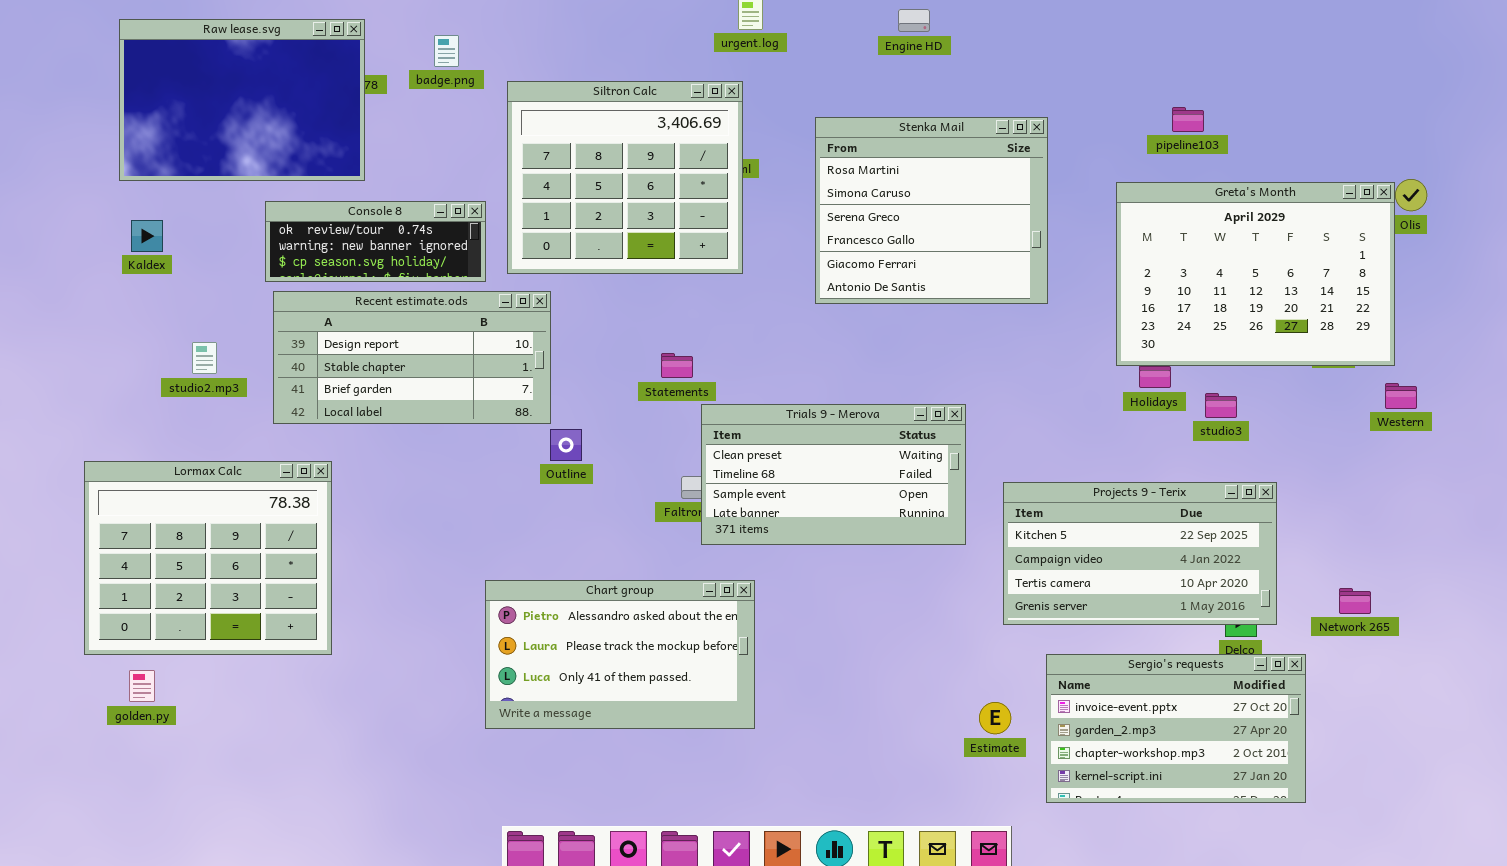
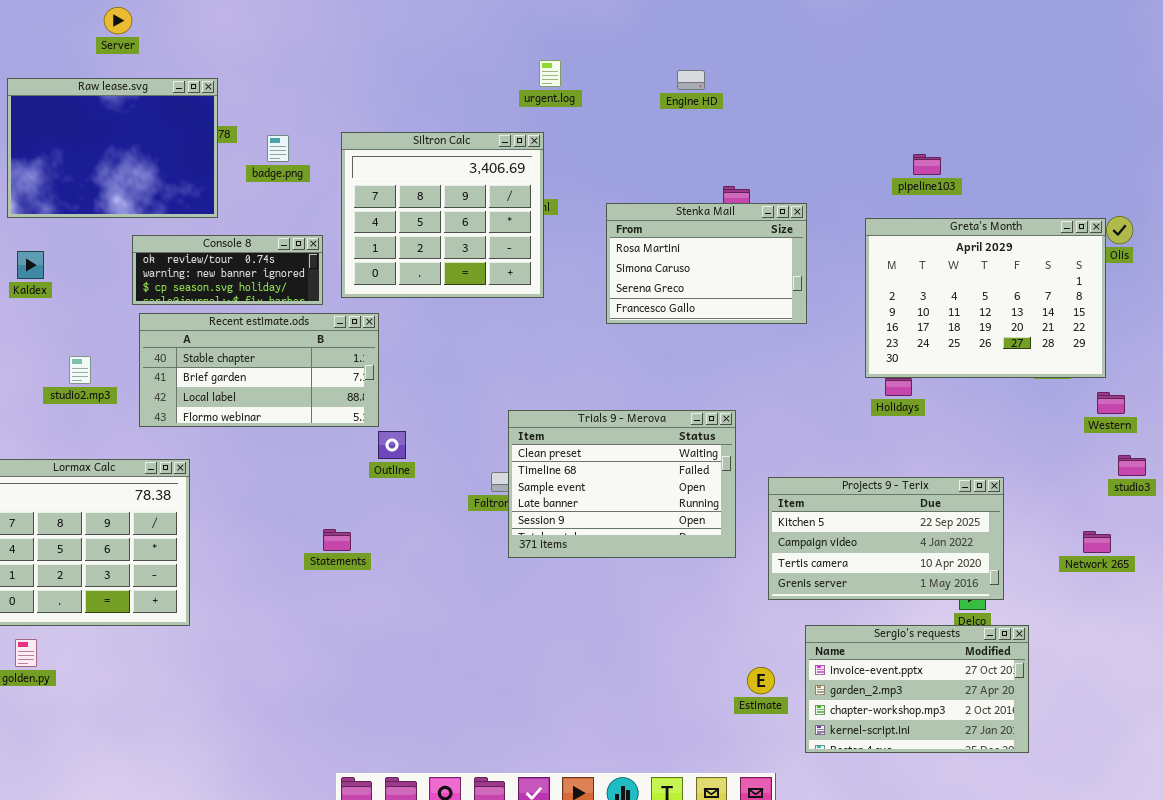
badge.png: [434,35,459,67] -> [267,135,289,162], moved
Stenka Mail: [815,117,1048,304] -> [606,203,807,324], resized
Recent estimate.ods: [273,291,551,424] -> [139,313,379,427], scrolled down 1 row
Statements: [661,353,693,378] -> [323,529,351,551], moved
studio3: [1205,393,1237,418] -> [1118,455,1146,476], moved
Trials 9 - Merova: [701,404,966,545] -> [508,410,736,558], resized
Chart group: [485,580,755,729] -> none, closed
Network 265: [1339,588,1371,614] -> [1083,531,1111,553], moved

